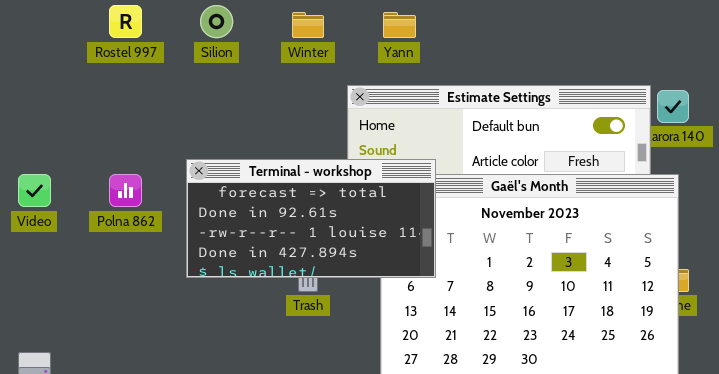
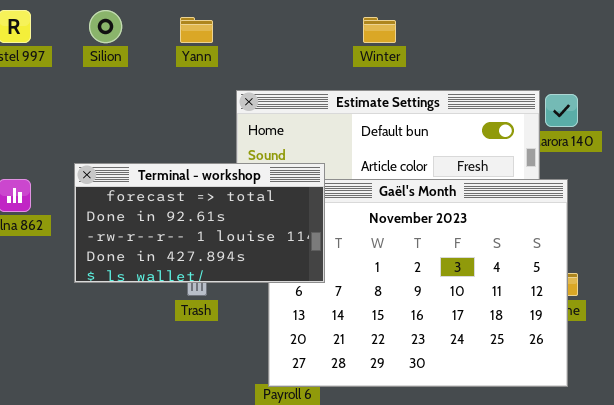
Winter: [292,12,324,38] -> [363,17,396,43], moved
Yann: [383,12,416,38] -> [180,17,213,43], moved

